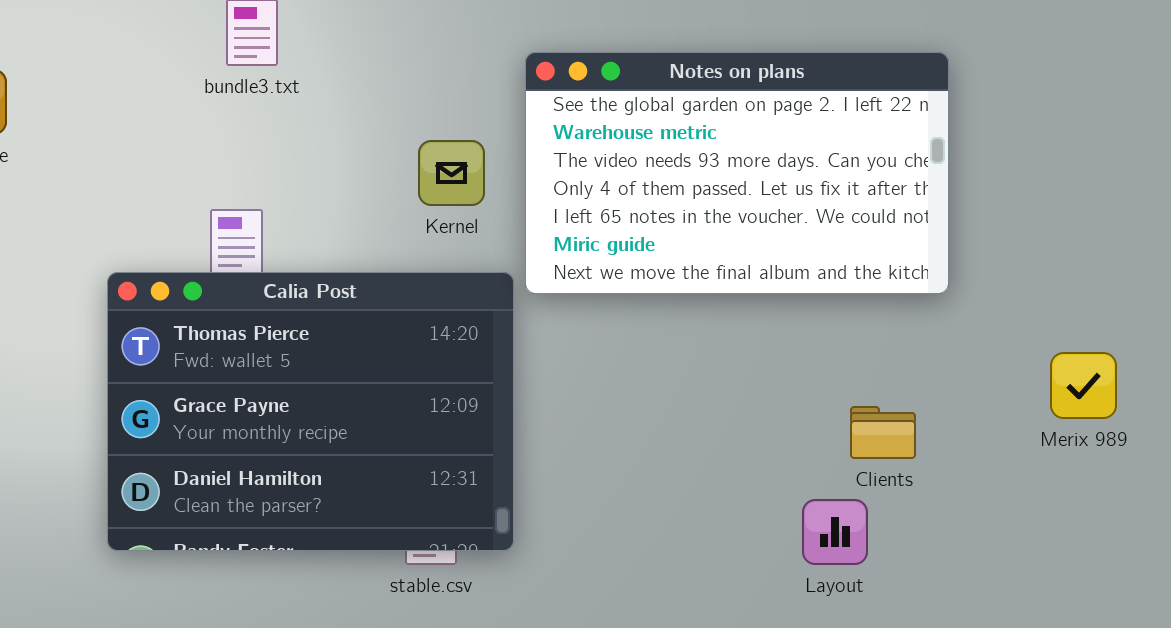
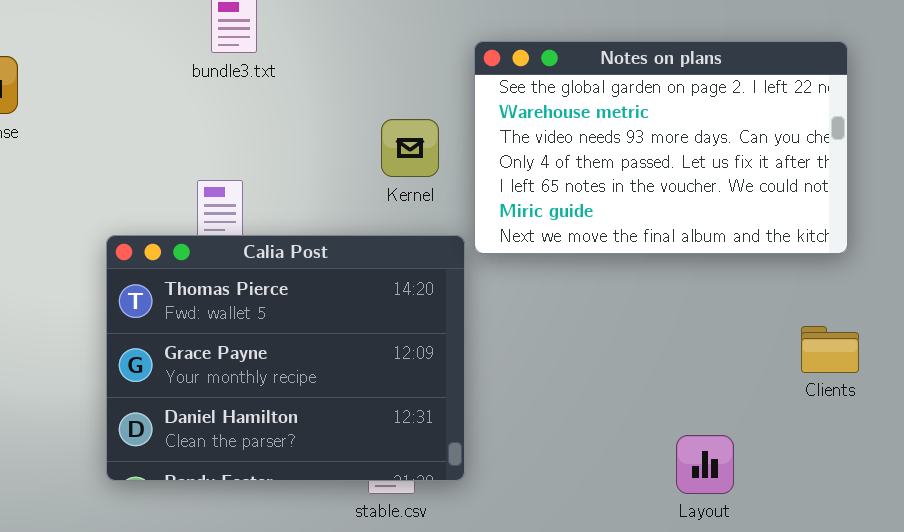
Clients: [850,406,916,459] -> [801,326,859,373], moved
Layout: [802,499,868,565] -> [676,435,734,494], moved

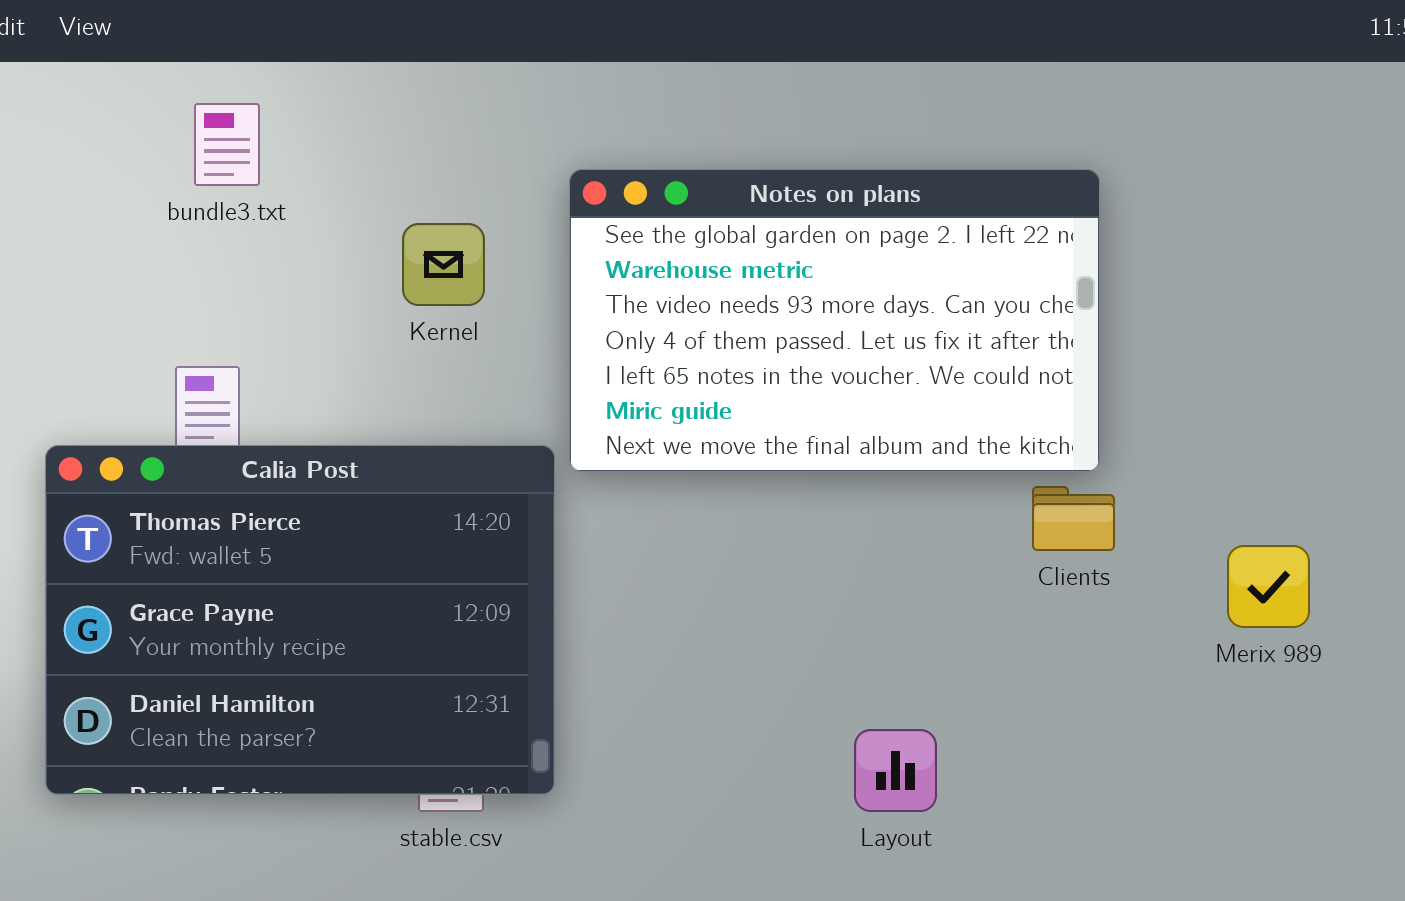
Kernel: [381,119,439,177] -> [402,223,485,306], moved
Clients: [801,326,859,373] -> [1032,486,1115,551], moved

